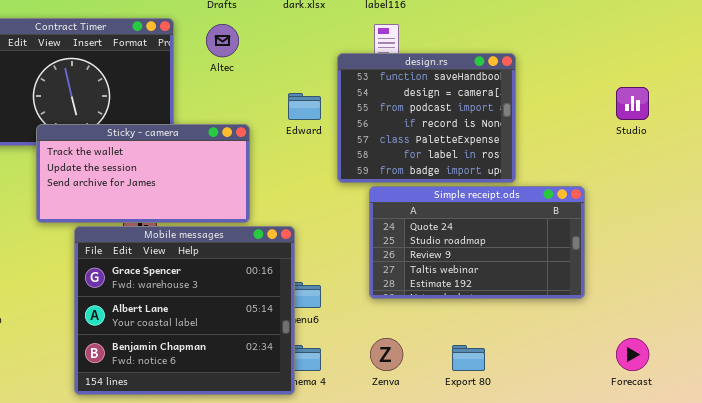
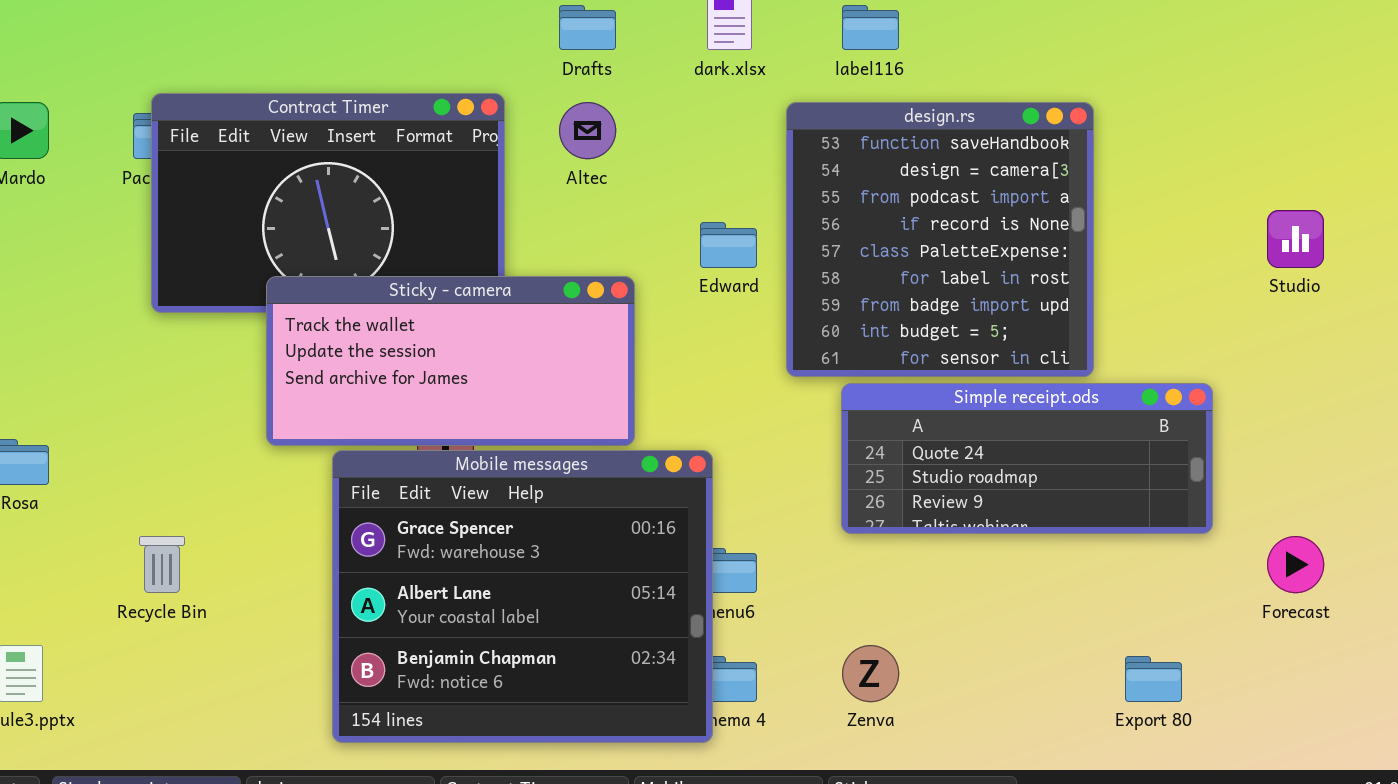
design.rs: [337,53,516,183] -> [786,102,1094,377], resized
Simple receipt.ods: [369,186,585,299] -> [841,383,1213,534], resized
Forecast: [616,338,649,371] -> [1267,536,1324,593], moved
Export 80: [452,345,485,371] -> [1125,656,1182,702], moved

